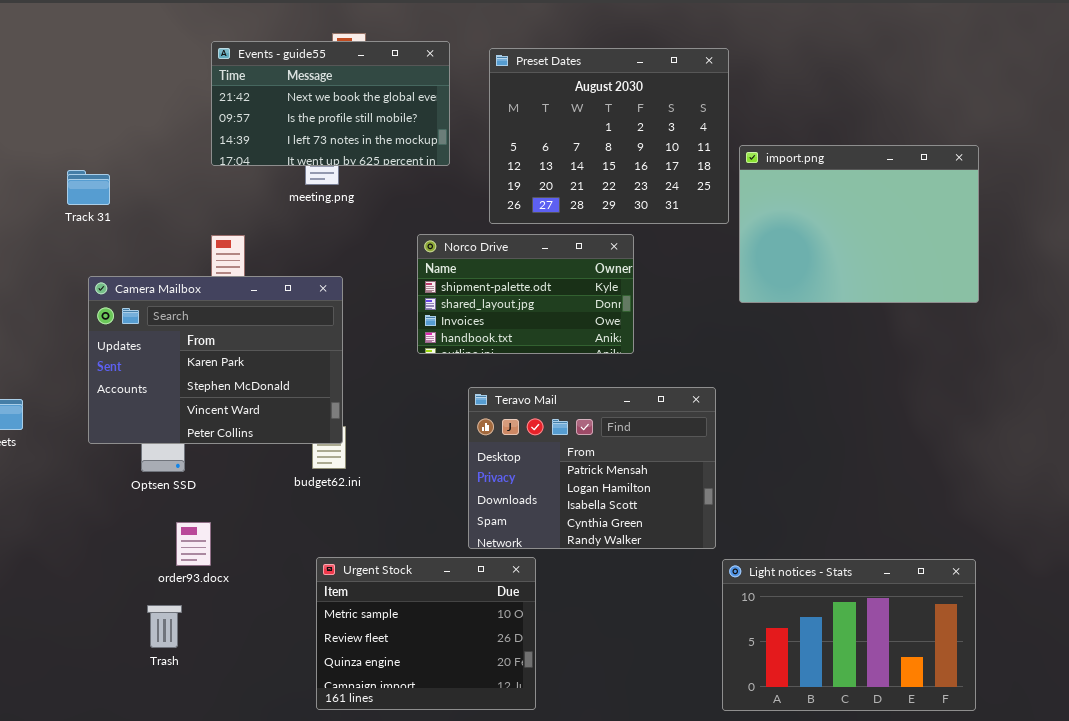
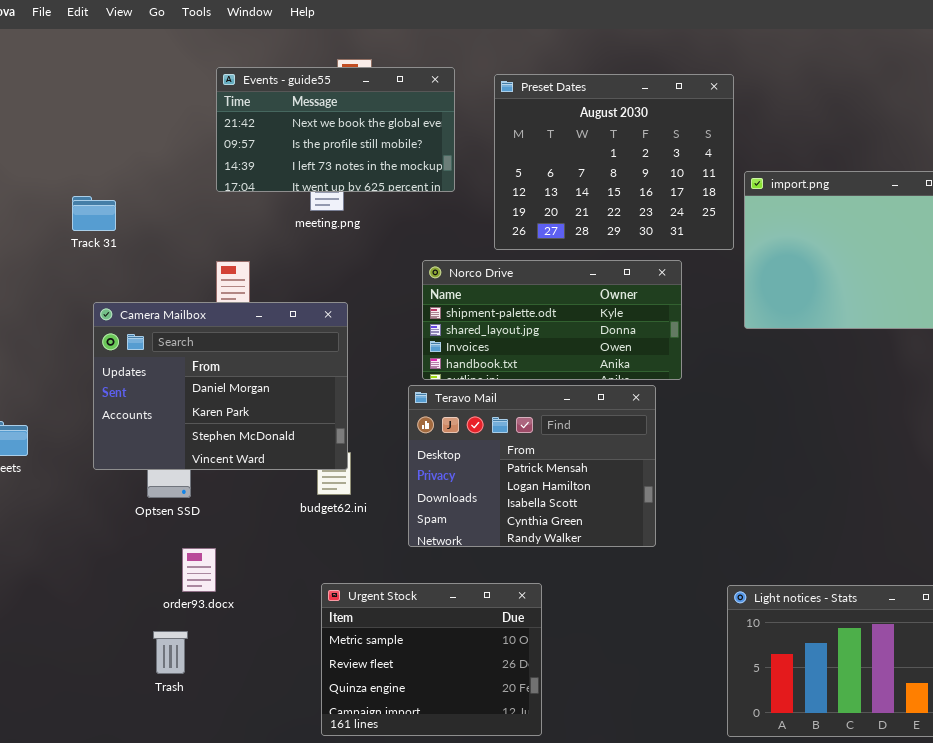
Norco Drive: [417,234,634,354] -> [422,260,682,380], resized
Camera Mailbox: [88,276,343,444] -> [93,302,348,470], scrolled up 1 row
Teravo Mail: [468,387,716,549] -> [408,385,656,547], moved

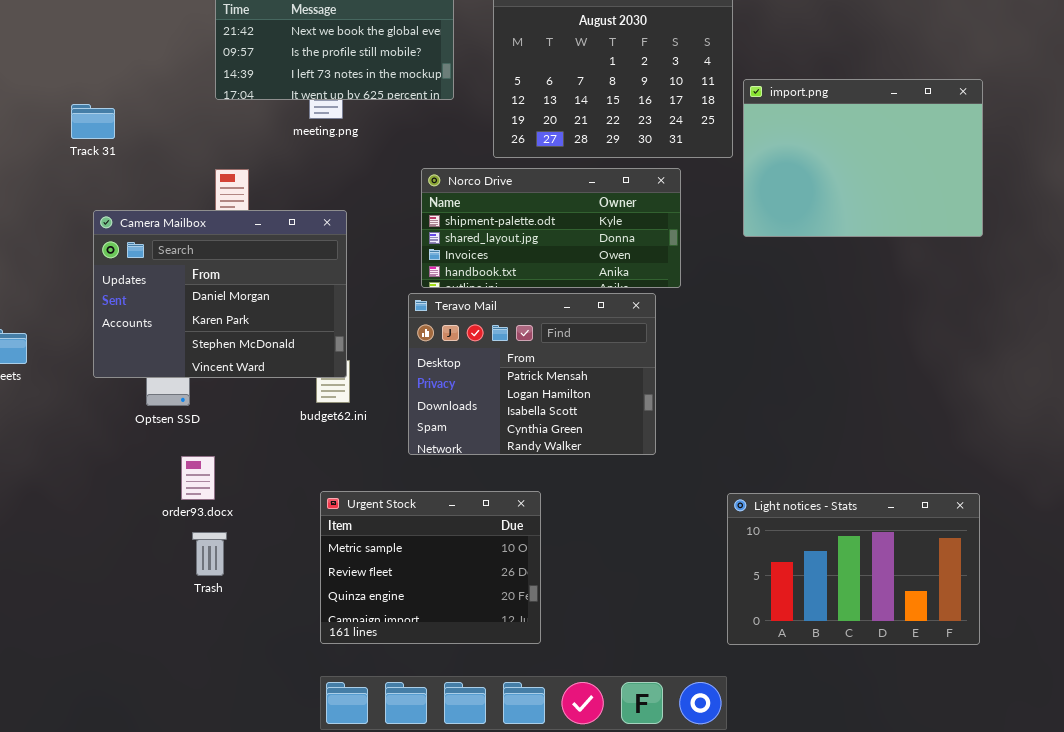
Trash: [153,631,188,674] -> [192,532,227,576], moved

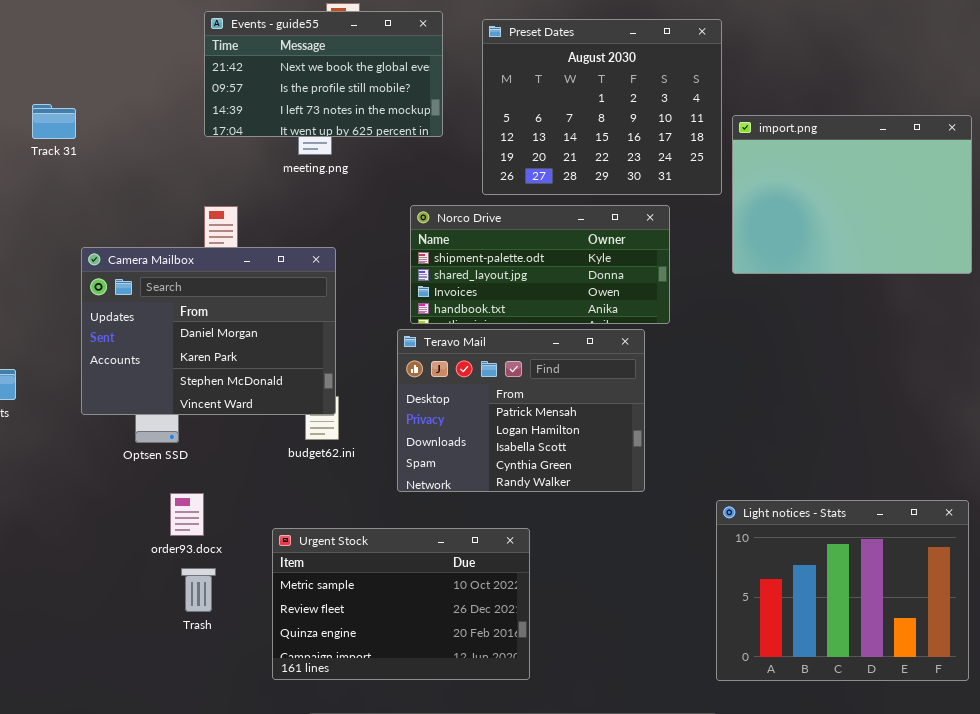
Track 31: [71,104,115,139] -> [32,104,76,139], moved
Urgent Stock: [320,491,541,644] -> [272,528,530,680], resized
Light notices - Stats: [727,493,980,645] -> [716,500,969,681], resized

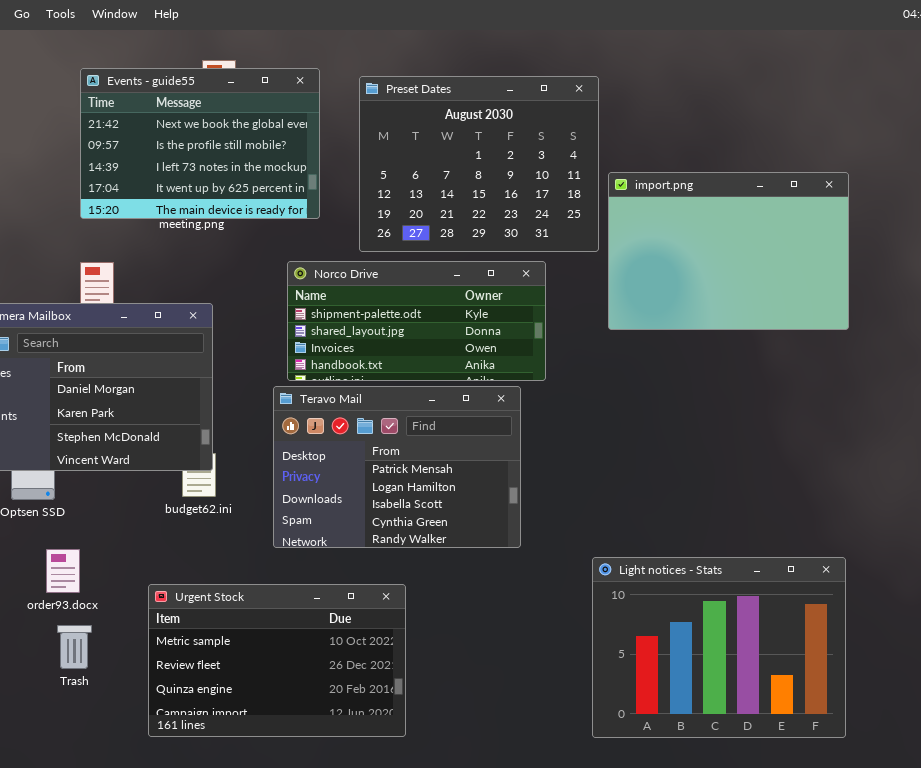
Events - guide55: [204,11,443,137] -> [80,68,320,219], resized

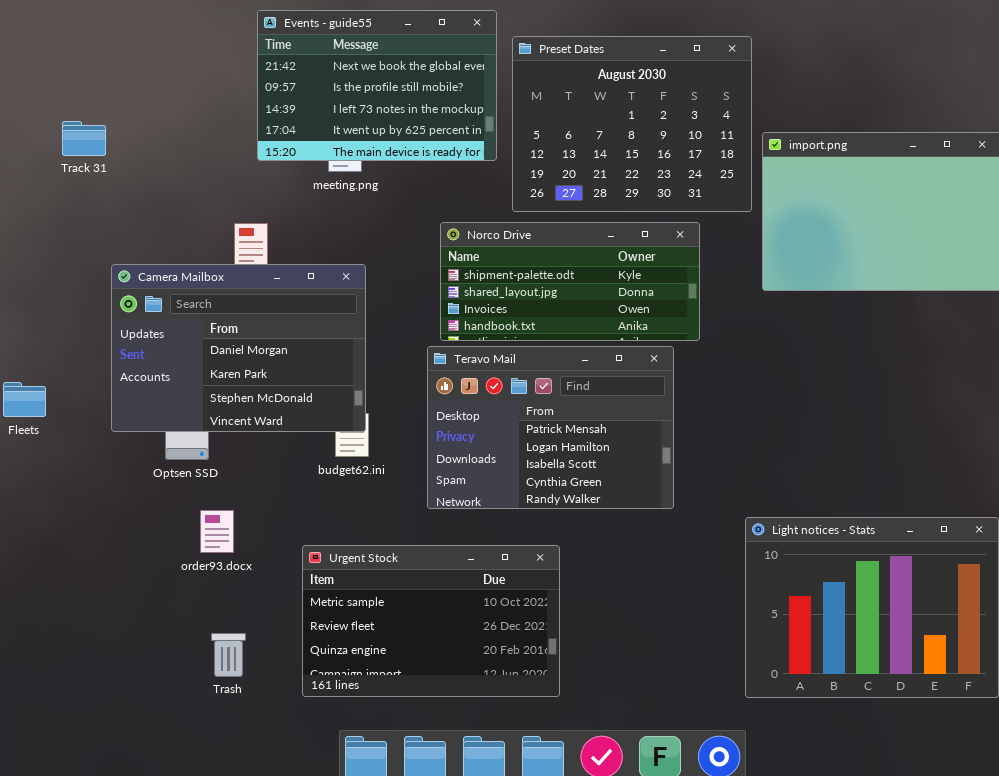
Events - guide55: [80,68,320,219] -> [257,10,497,161], moved
Trash: [57,625,92,669] -> [211,633,246,677], moved

